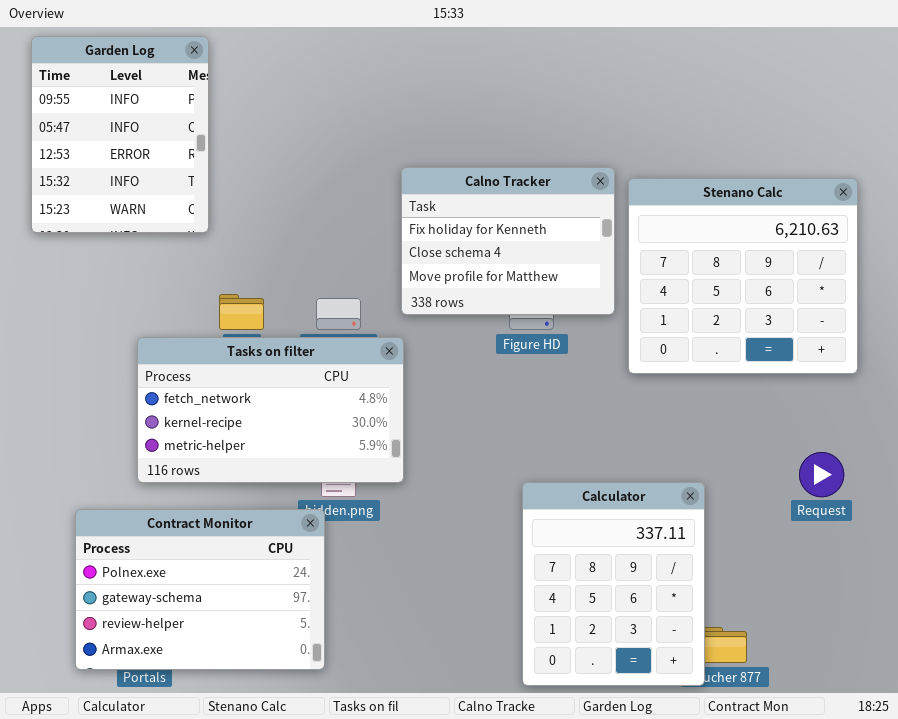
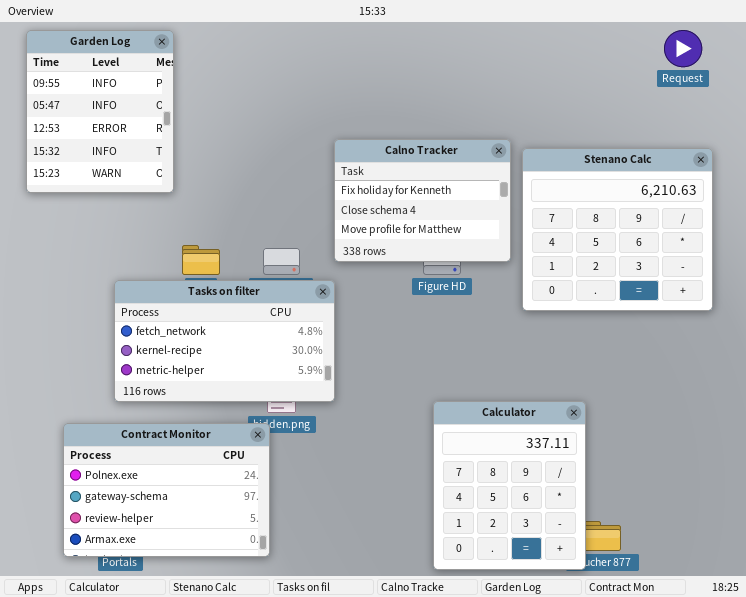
Request: [799,452,844,497] -> [664,30,702,67], moved

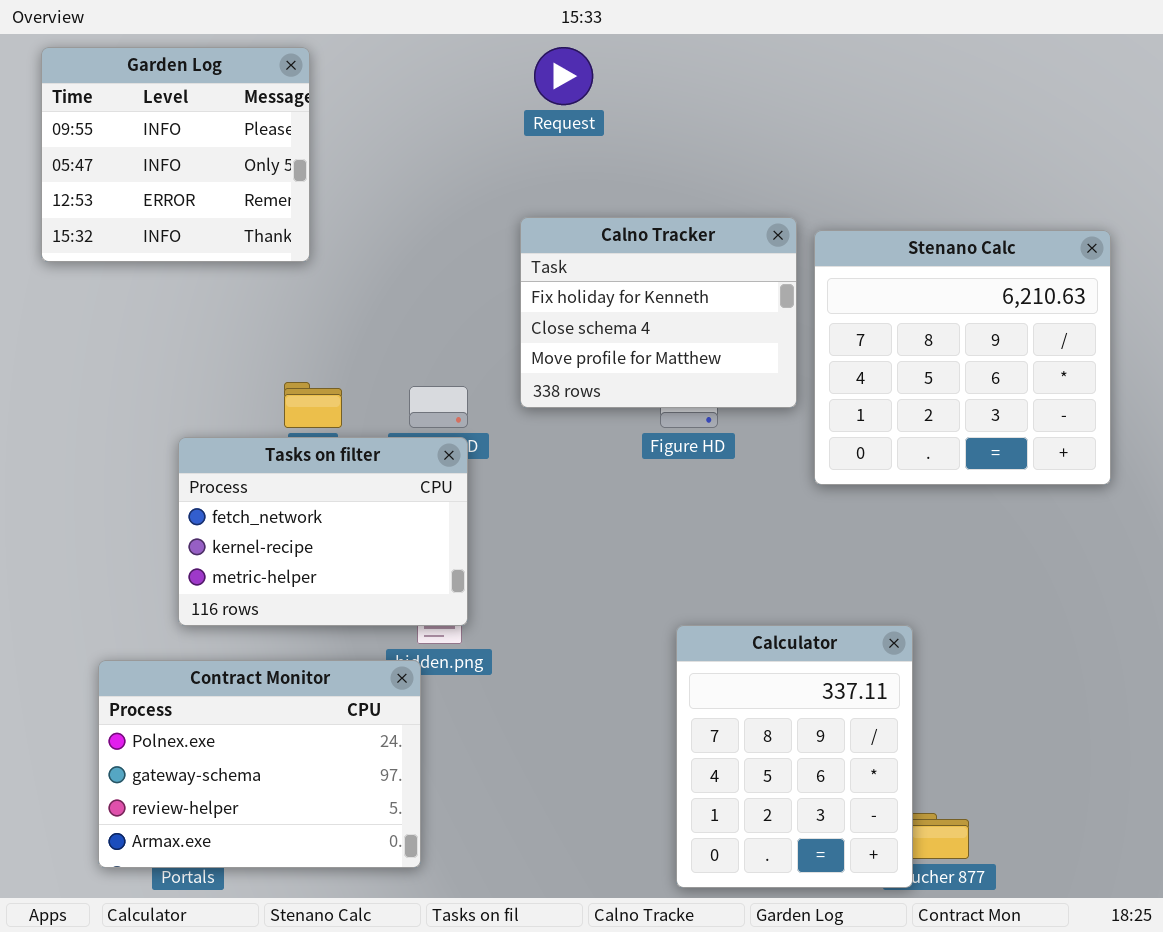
Garden Log: [26,30,174,193] -> [41,47,310,262], resized
Request: [664,30,702,67] -> [534,47,593,105], moved
Tasks on filter: [114,280,335,402] -> [178,437,468,626], resized

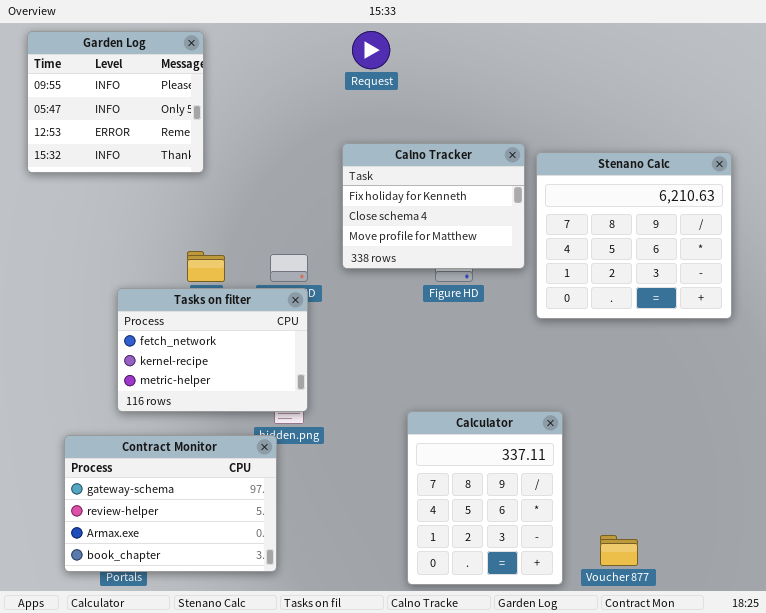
Calculator: [676,625,913,888] -> [407,411,563,585], moved
Contract Monitor: [98,660,421,868] -> [64,435,277,572], scrolled down 1 row

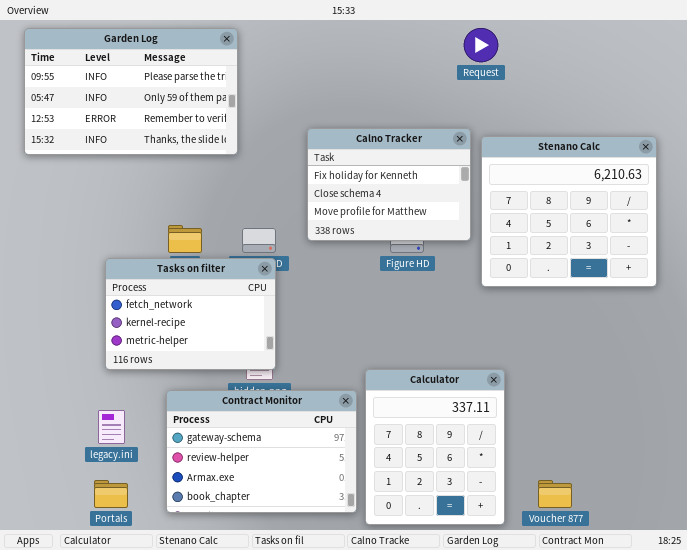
Garden Log: [27,31,204,173] -> [24,28,238,155], resized
Request: [352,31,390,69] -> [464,28,498,62], moved
Contract Monitor: [64,435,277,572] -> [166,390,357,513], moved

